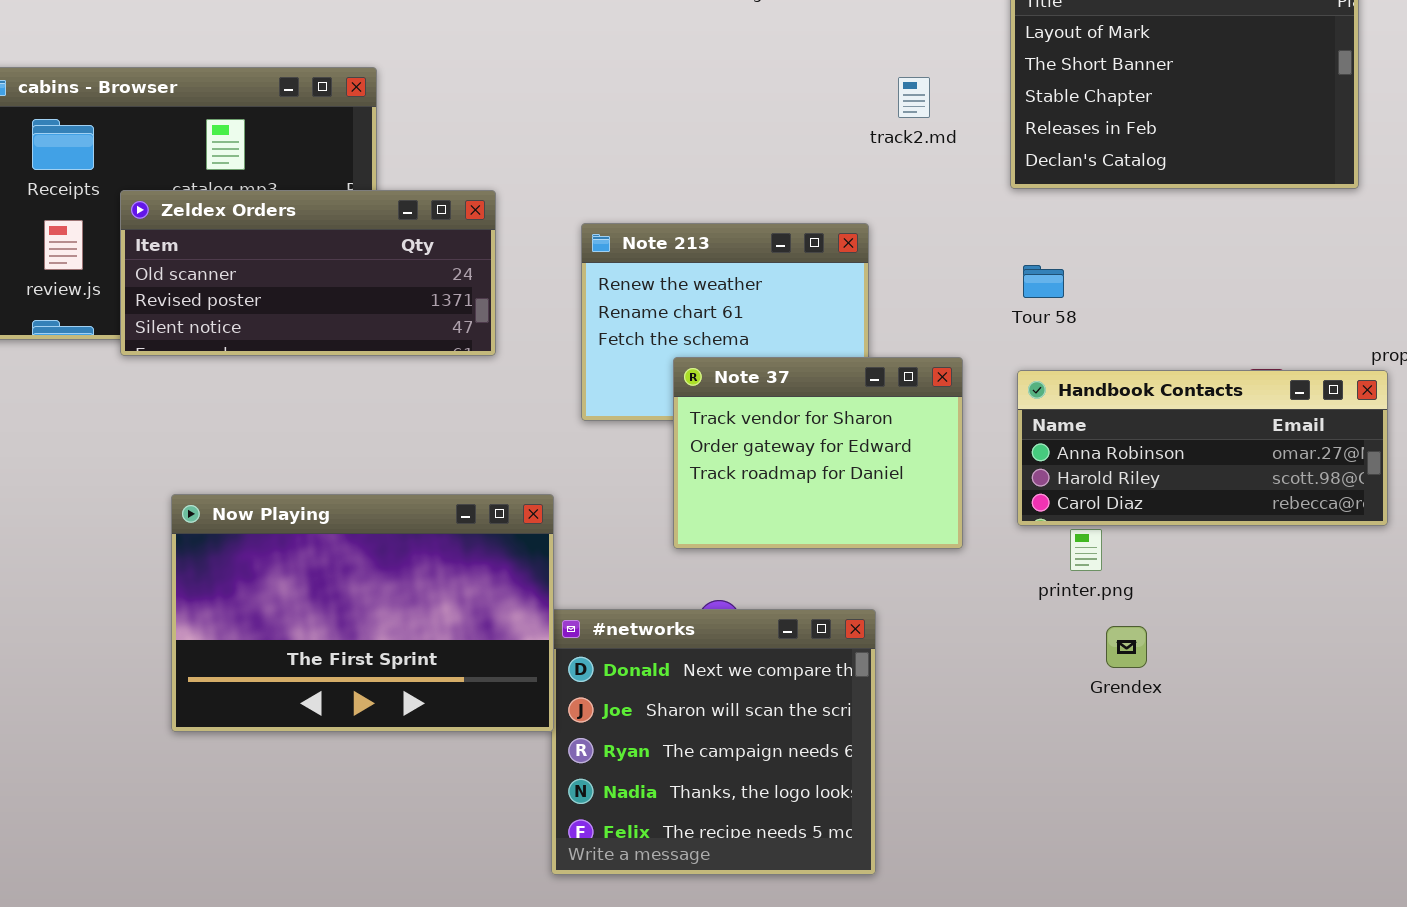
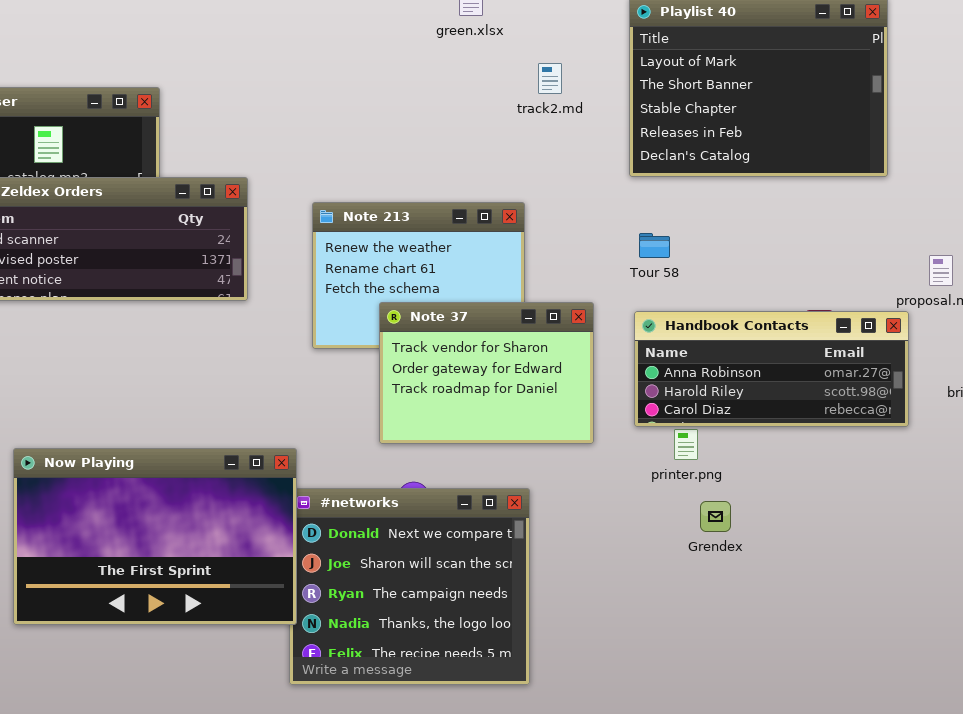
track2.md: [898,77,930,118] -> [538,63,562,94], moved
Now Playing: [171,494,554,732] -> [13,448,297,625], moved

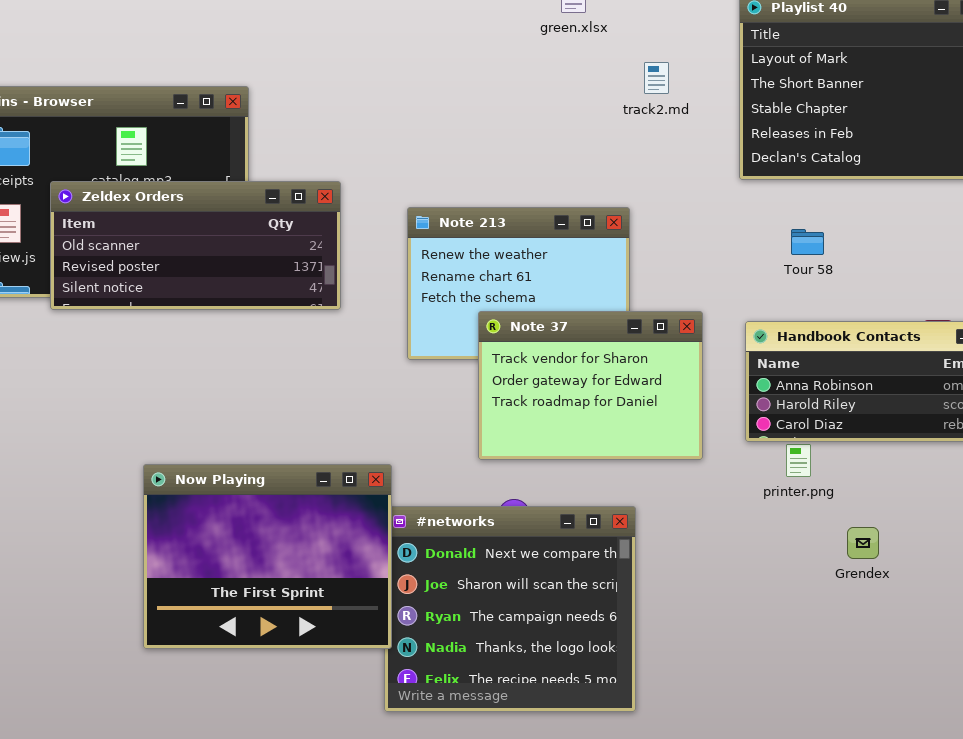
Tour 58: [639,233,670,258] -> [791,229,824,255], moved
Now Playing: [13,448,297,625] -> [143,464,392,649], resized
Grendex: [700,501,731,532] -> [847,527,879,559], moved

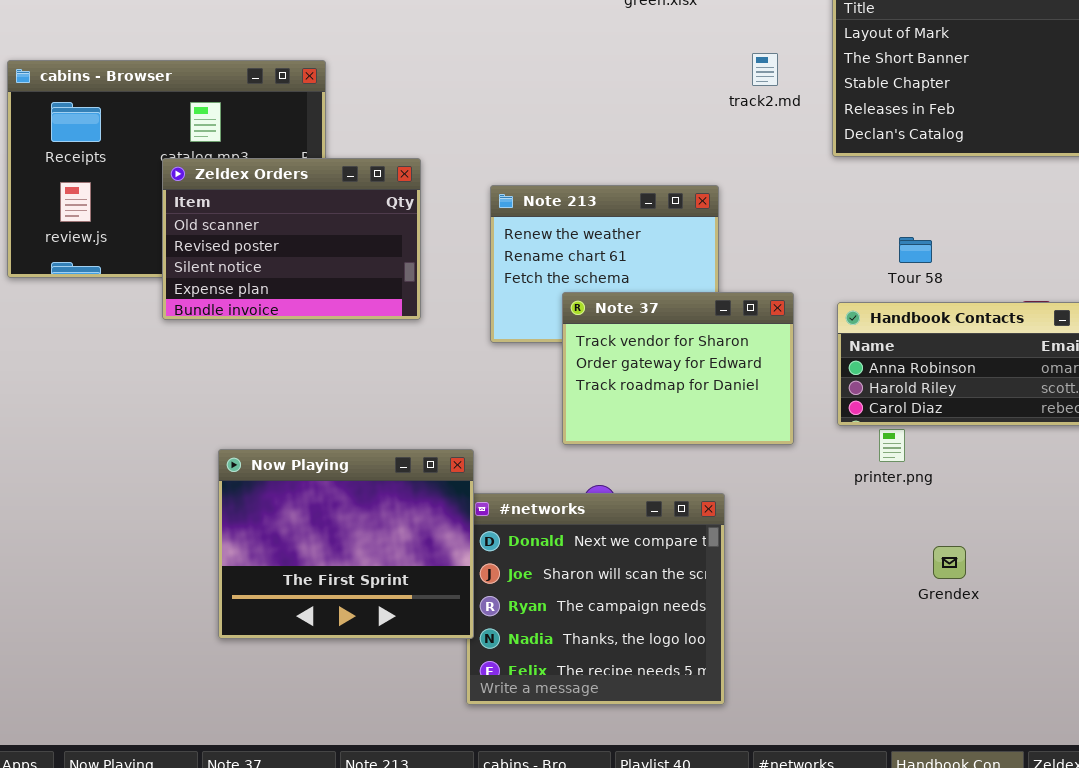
track2.md: [644,62,669,94] -> [752,53,778,86], moved
Zeldex Orders: [50,181,341,310] -> [162,158,421,320], resized
Tour 58: [791,229,824,255] -> [899,237,932,263], moved
Grendex: [847,527,879,559] -> [933,546,966,579], moved

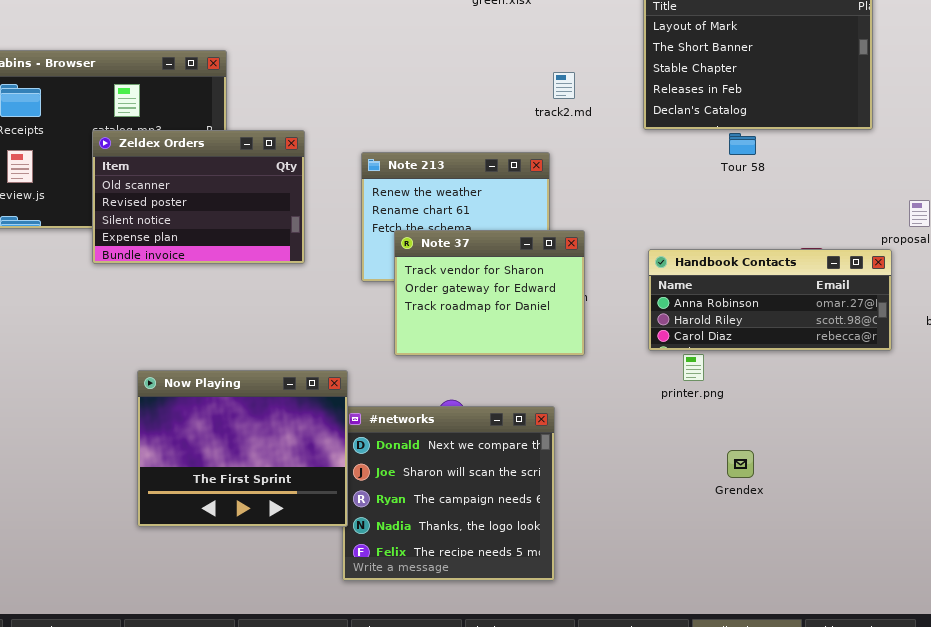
track2.md: [752,53,778,86] -> [553,72,575,99], moved
Tour 58: [899,237,932,263] -> [729,133,756,155], moved
Note 37: [562,292,794,445] -> [394,230,585,356], moved

